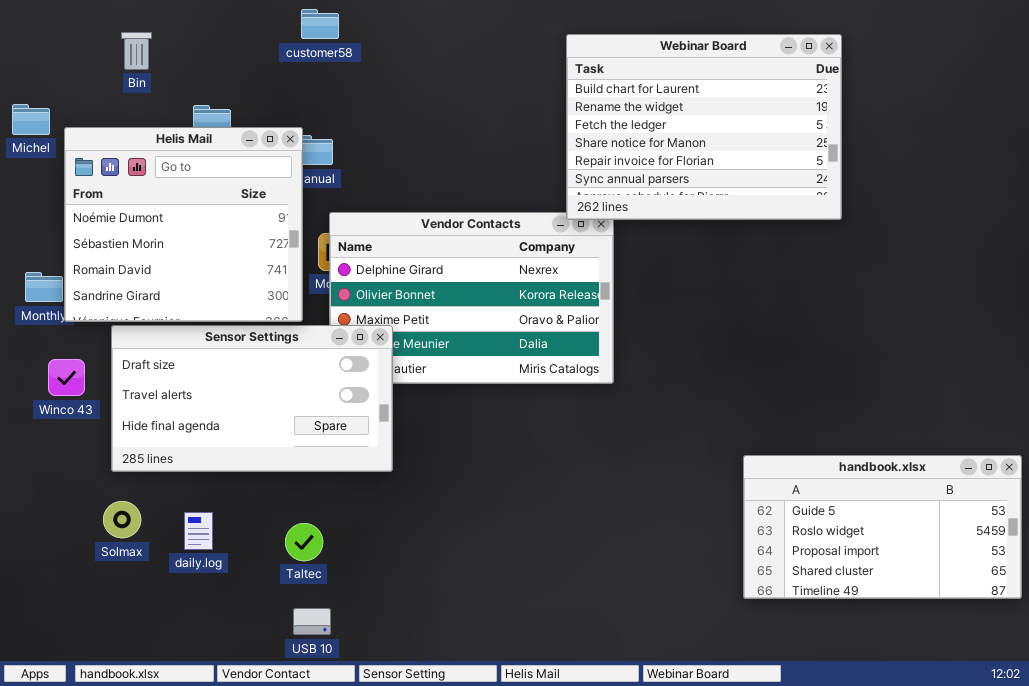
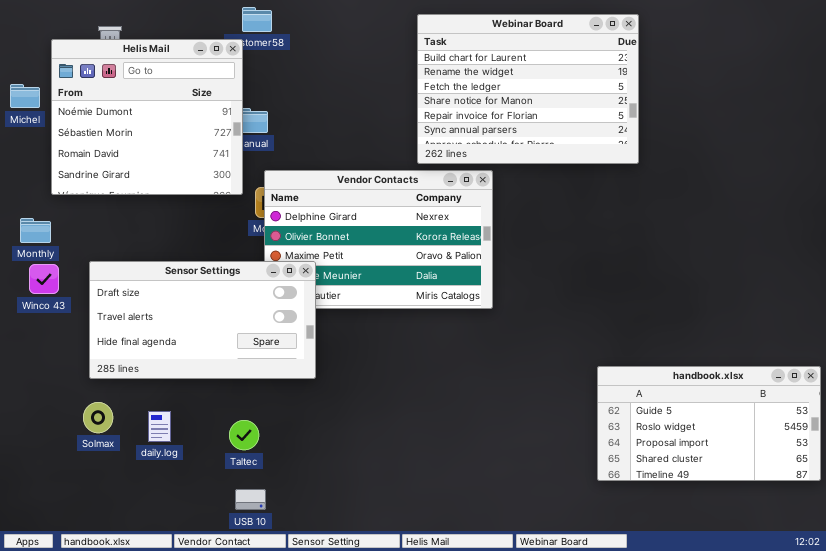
Webinar Board: [566,34,842,220] -> [417,14,639,164], moved
Helis Mail: [64,127,303,322] -> [51,39,243,195], moved
Winco 43: [48,359,85,396] -> [29,264,59,294], moved

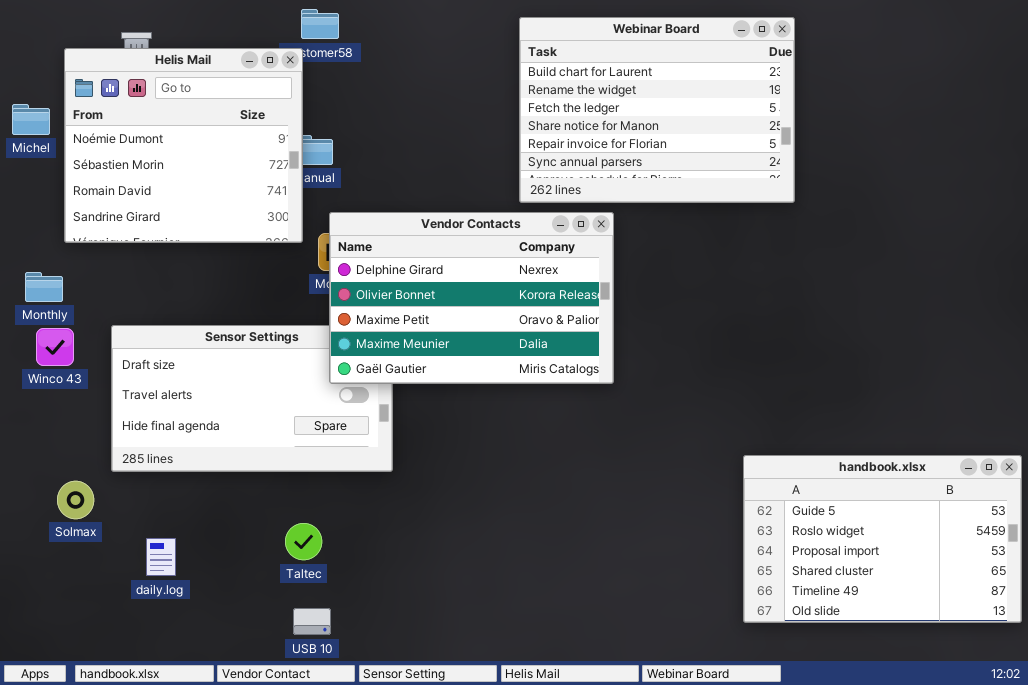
Vendor Contacts: [264,170,493,309] -> [329,212,614,384], raised
handbook.xlsx: [597,366,821,481] -> [743,455,1022,623], resized
Solmax: [83,402,113,433] -> [57,481,94,519], moved
daily.log: [148,411,171,442] -> [146,538,176,576], moved

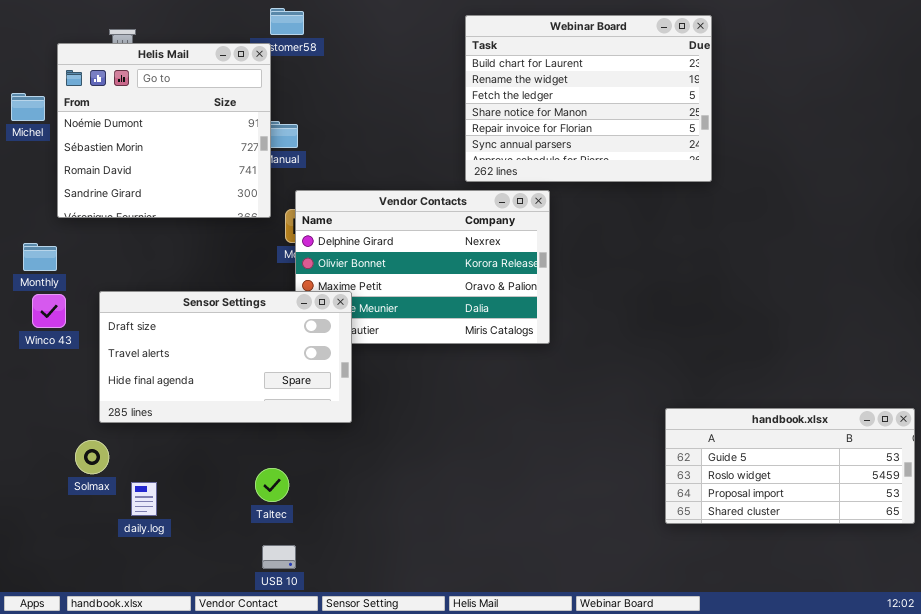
Sensor Settings: [111,325,393,472] -> [99,291,352,423], raised
handbook.xlsx: [743,455,1022,623] -> [665,408,915,524], resized
Solmax: [57,481,94,519] -> [75,440,109,474], moved

